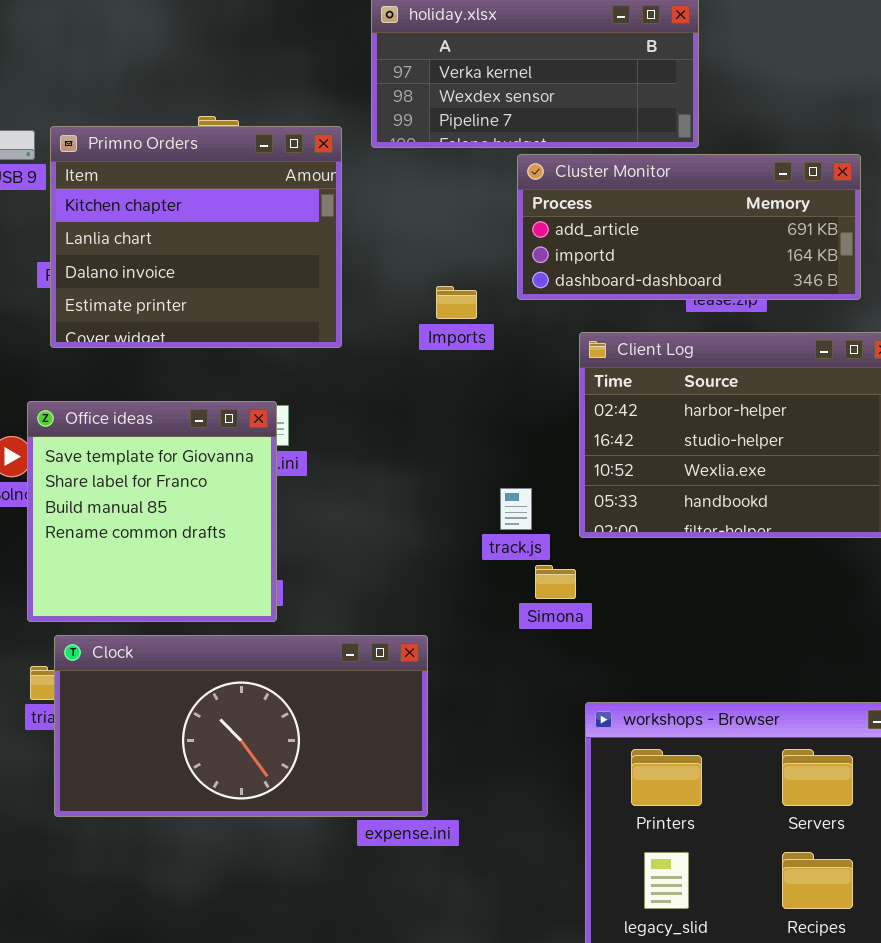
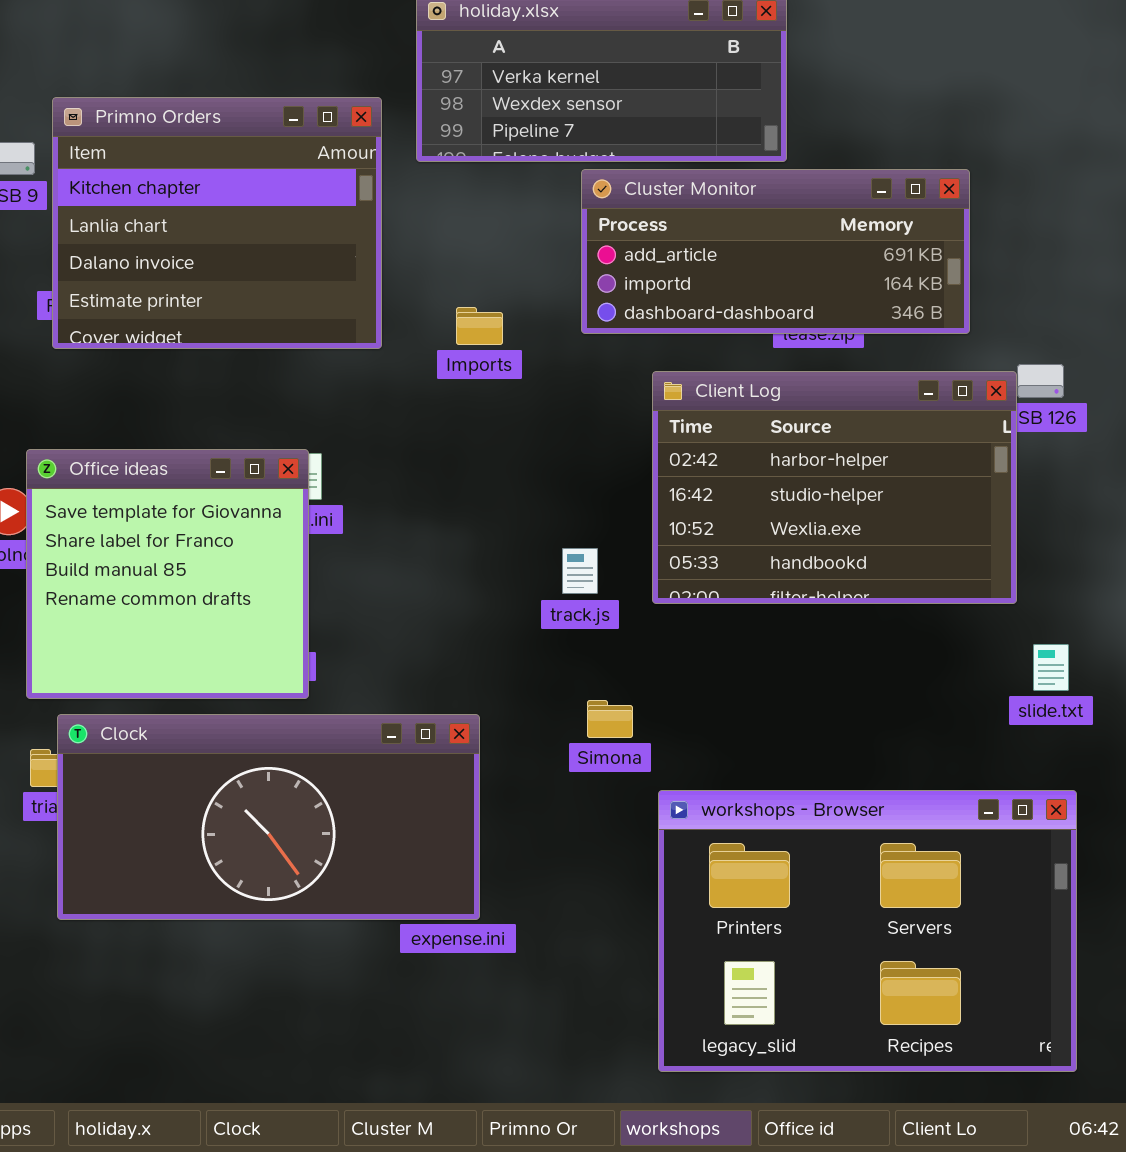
Primno Orders: [50,126,342,348] -> [52,97,382,349], moved
Imports: [436,286,477,319] -> [456,307,503,345], moved
Simona: [535,565,576,599] -> [587,700,633,738], moved

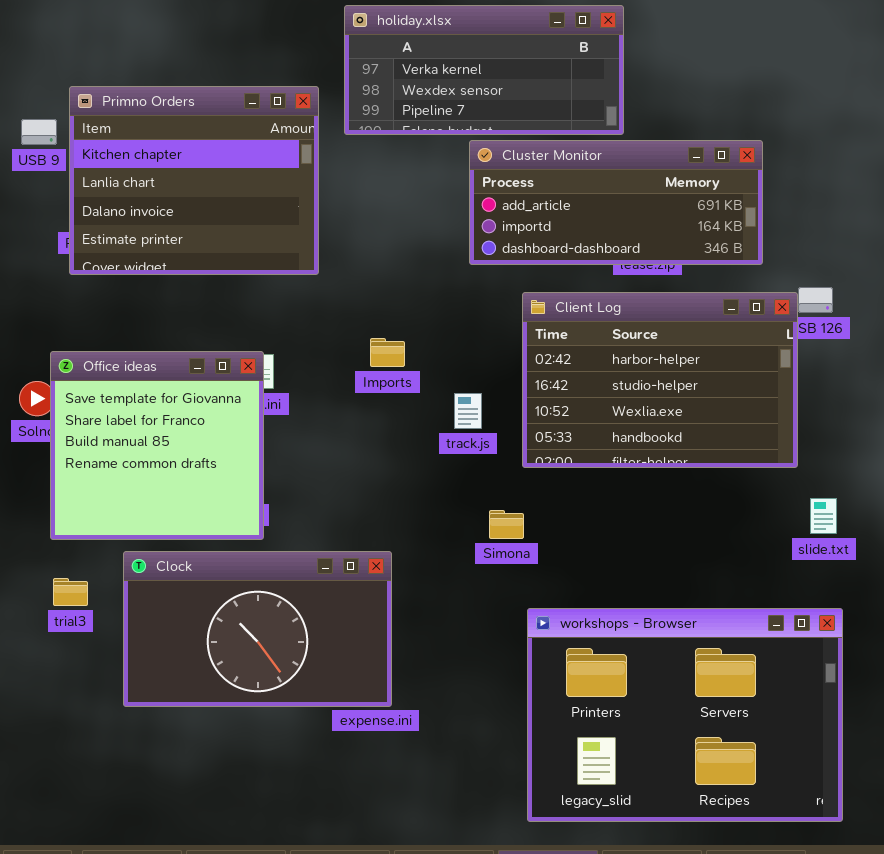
Imports: [456,307,503,345] -> [370,338,405,367], moved
track.js: [562,548,598,594] -> [454,393,482,429], moved
Simona: [587,700,633,738] -> [489,510,524,539], moved
Clock: [57,714,480,920] -> [123,551,392,707], resized

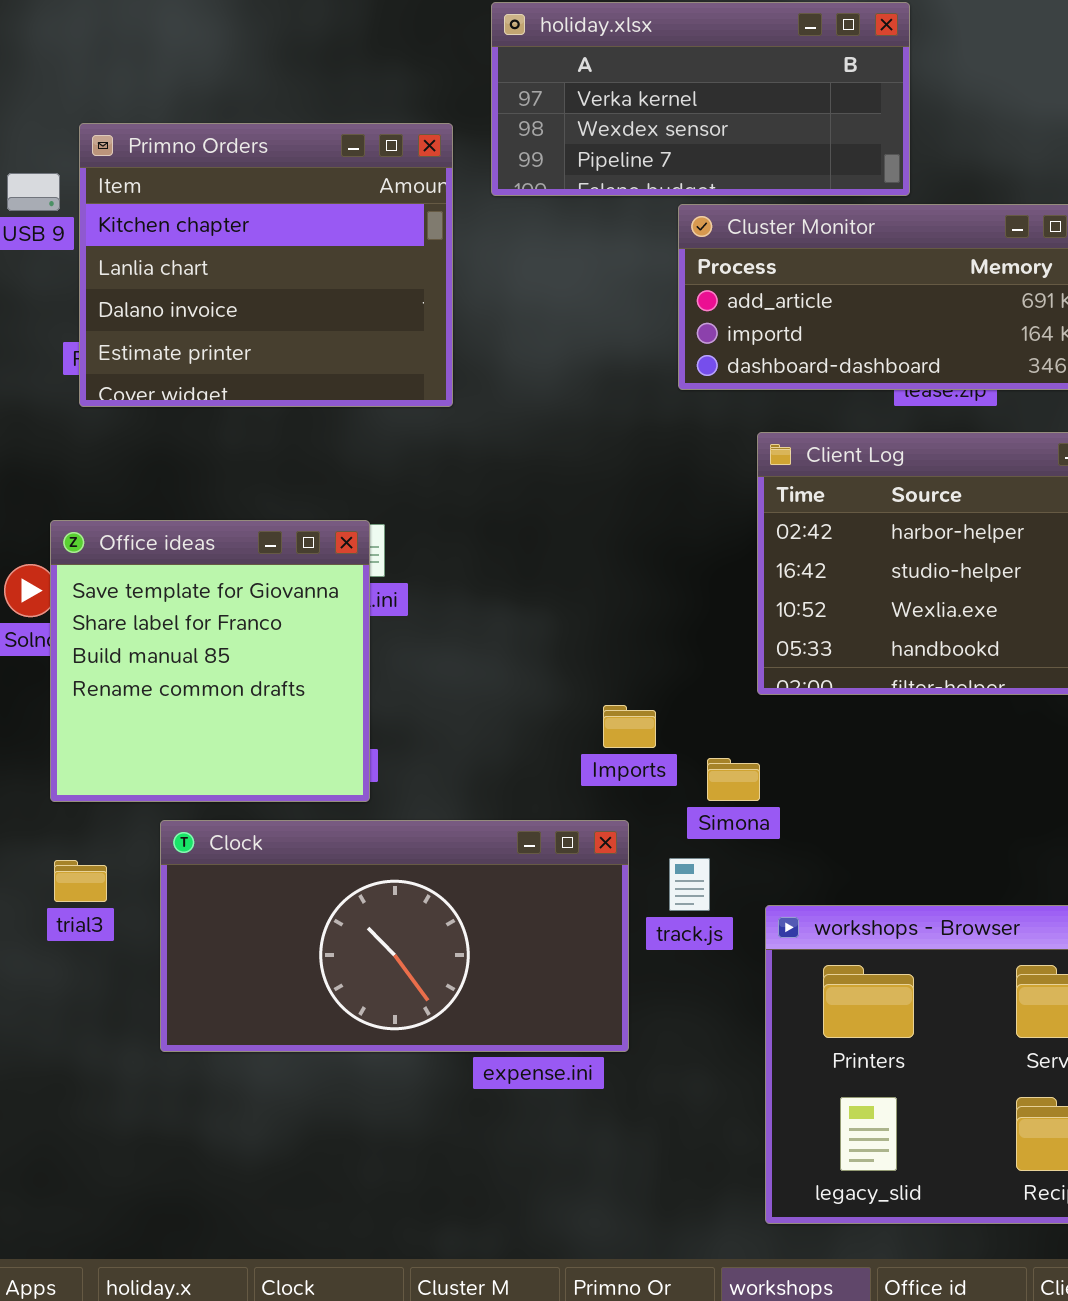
Imports: [370,338,405,367] -> [603,705,656,748], moved
track.js: [454,393,482,429] -> [669,858,710,911], moved
Clock: [123,551,392,707] -> [160,820,629,1052], resized

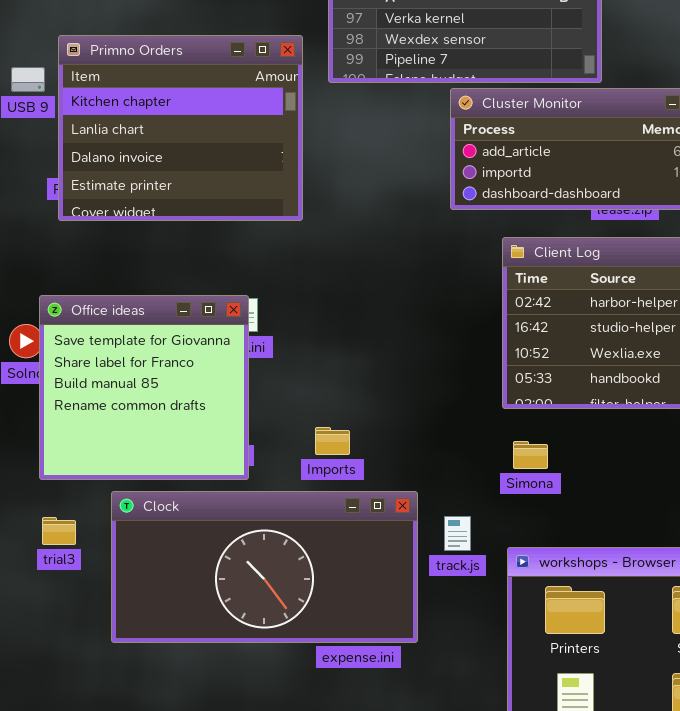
Imports: [603,705,656,748] -> [315,427,350,455], moved
Simona: [707,758,760,801] -> [513,441,548,469], moved

